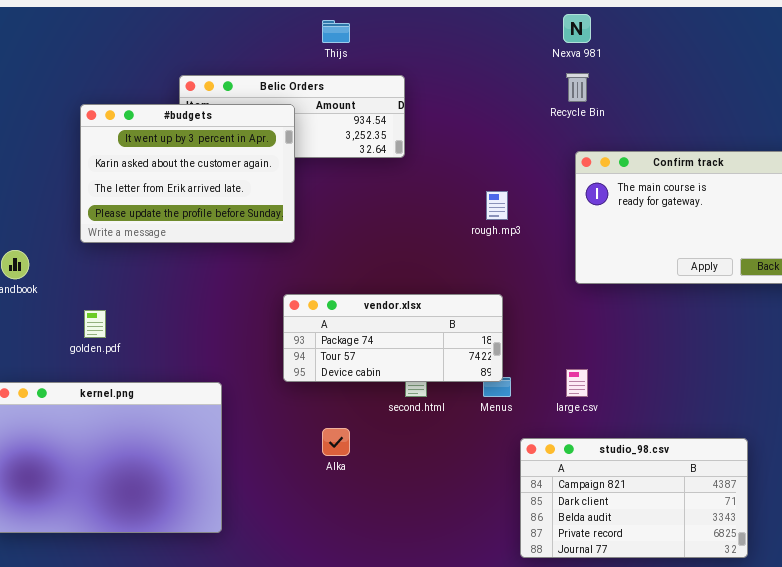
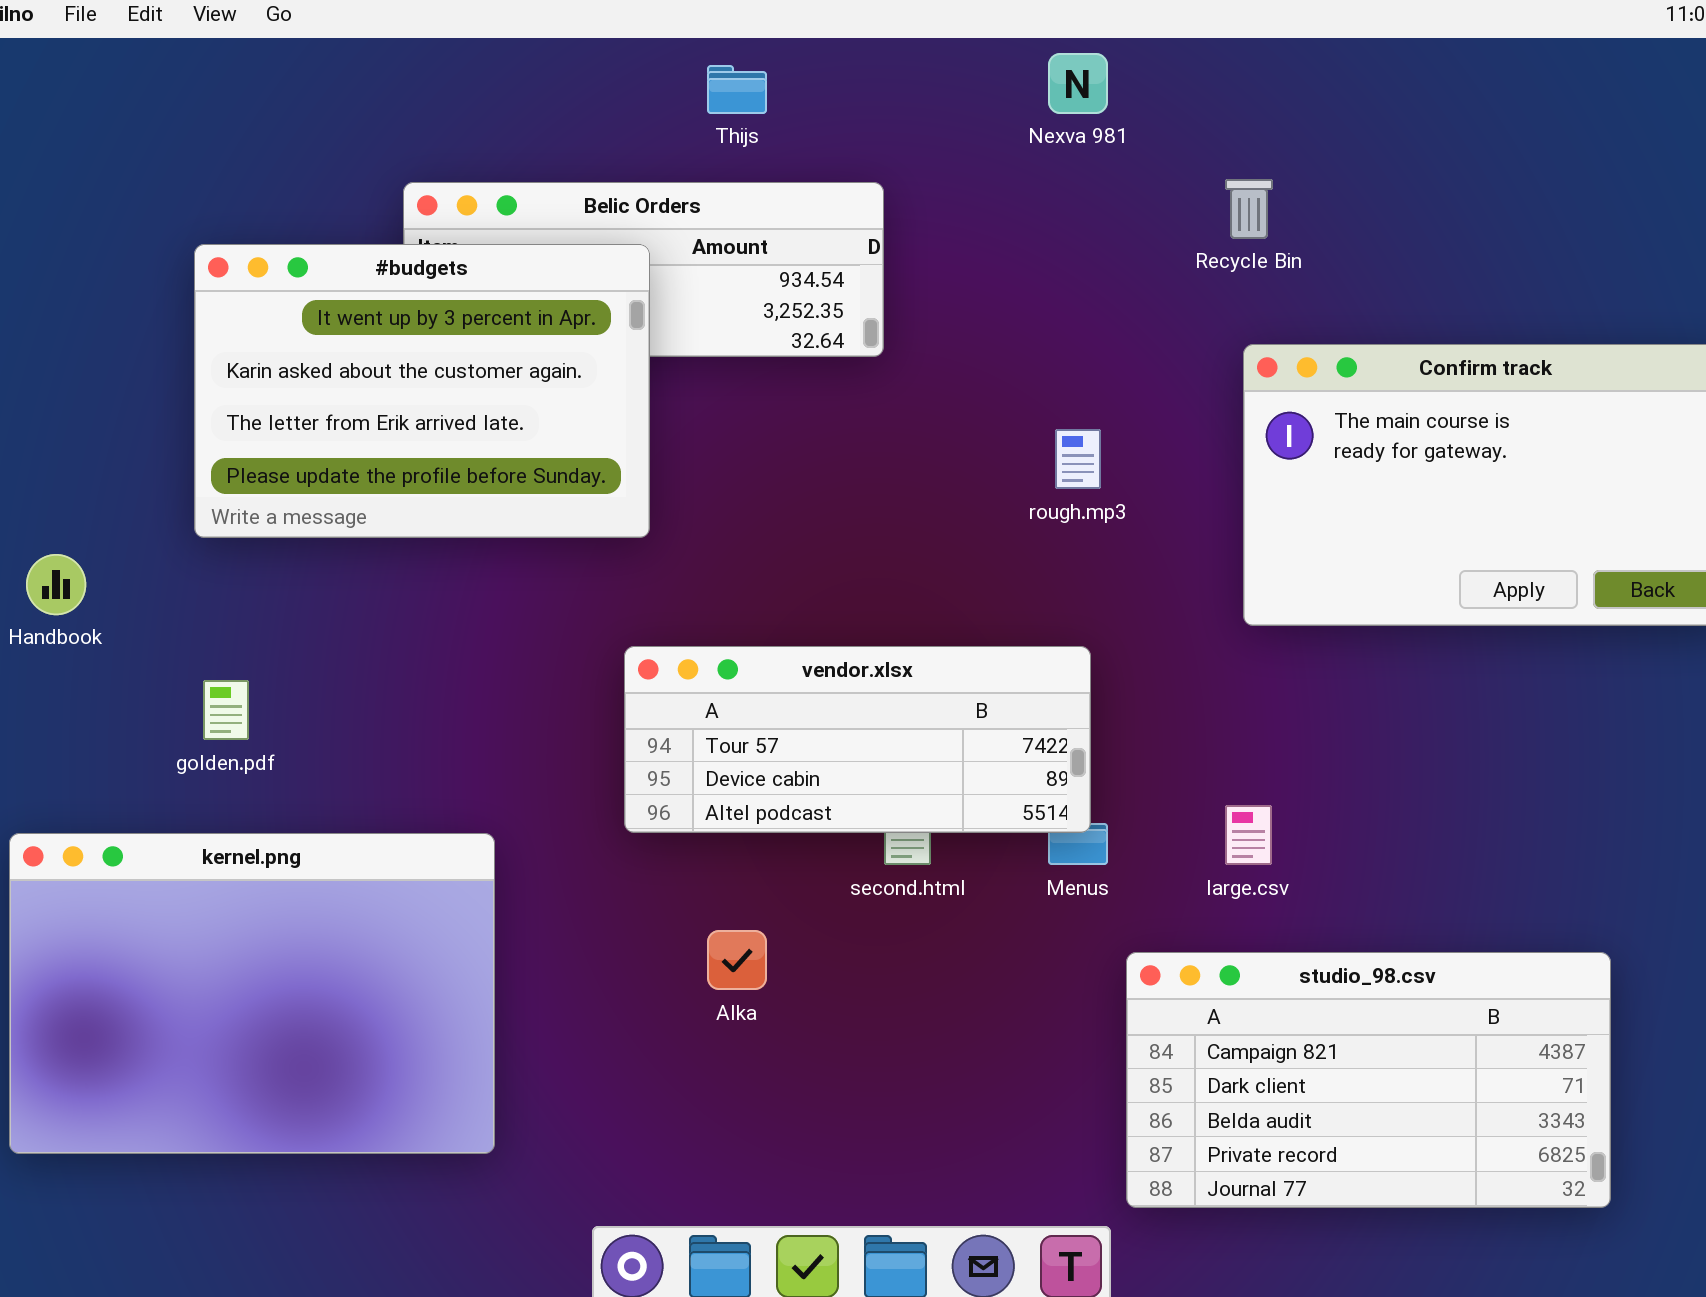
Nexva 981: [563,14,591,43] -> [1048,53,1108,114], moved
vendor.xlsx: [283,294,503,382] -> [624,646,1091,833], scrolled down 1 row

